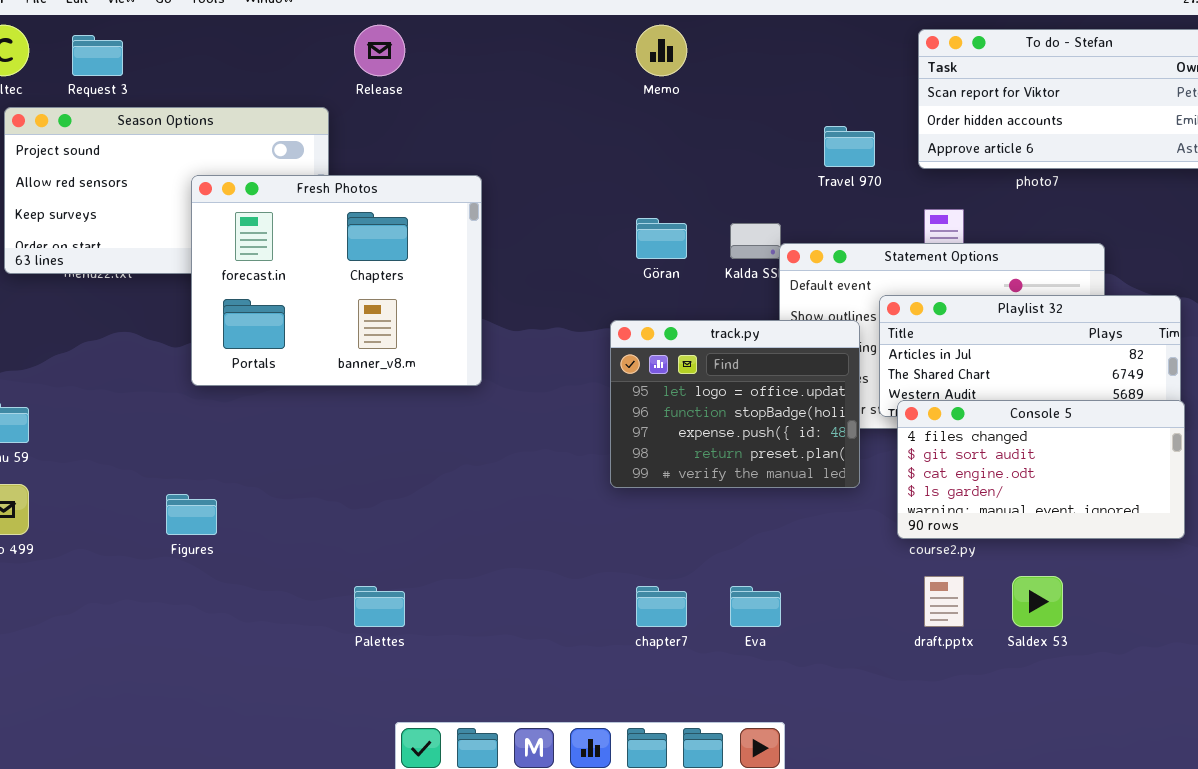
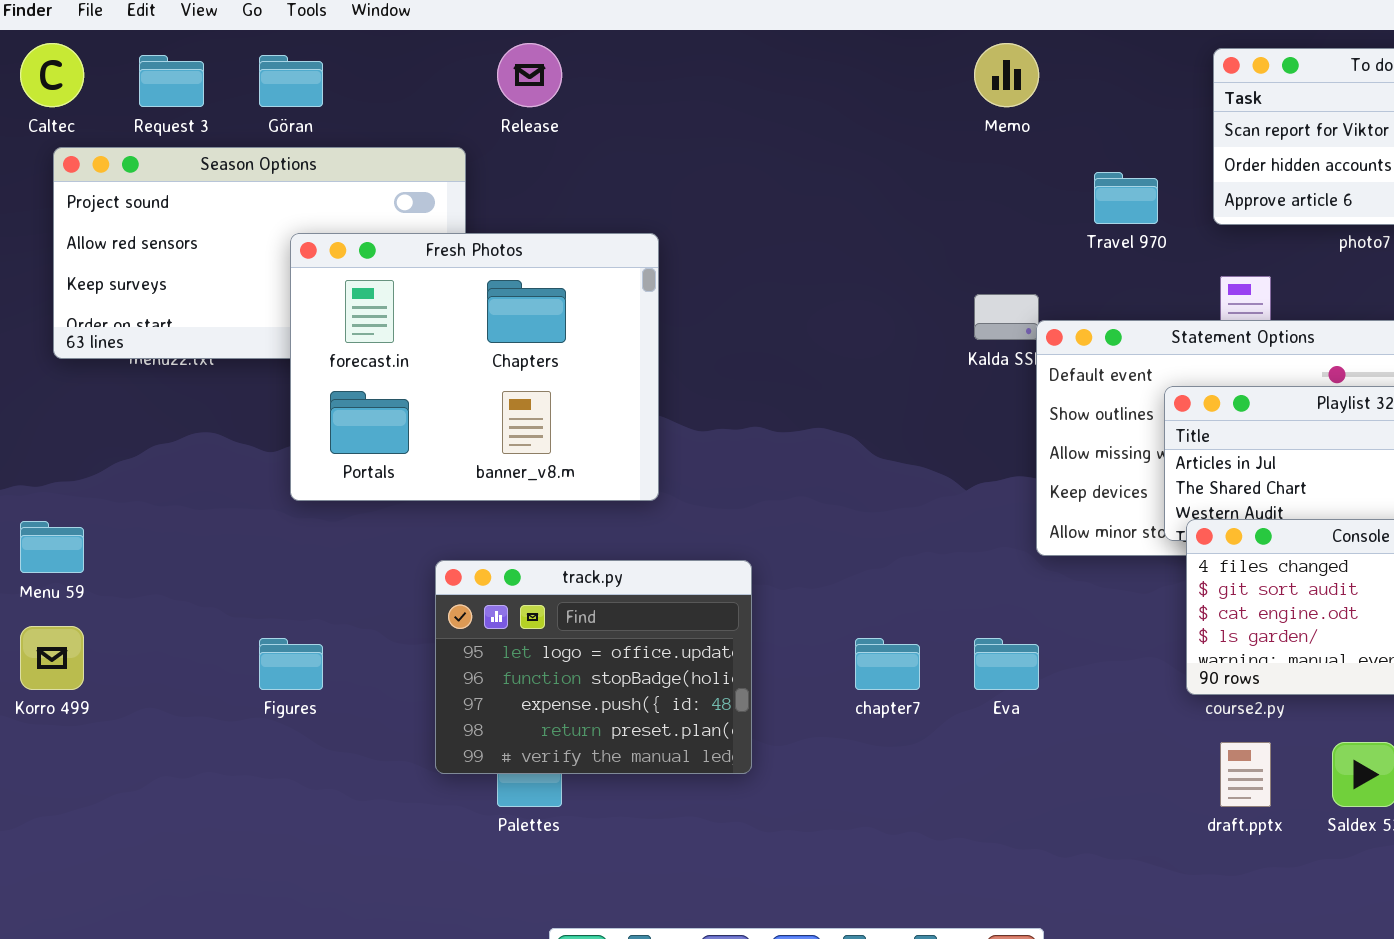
Memo: [636,25,687,76] -> [974,43,1039,107], moved
Göran: [636,218,687,259] -> [259,55,323,107], moved
track.py: [610,320,860,488] -> [435,560,752,774], moved
chapter7: [636,586,687,627] -> [855,638,920,690], moved
Eva: [730,586,781,627] -> [974,638,1039,690], moved

